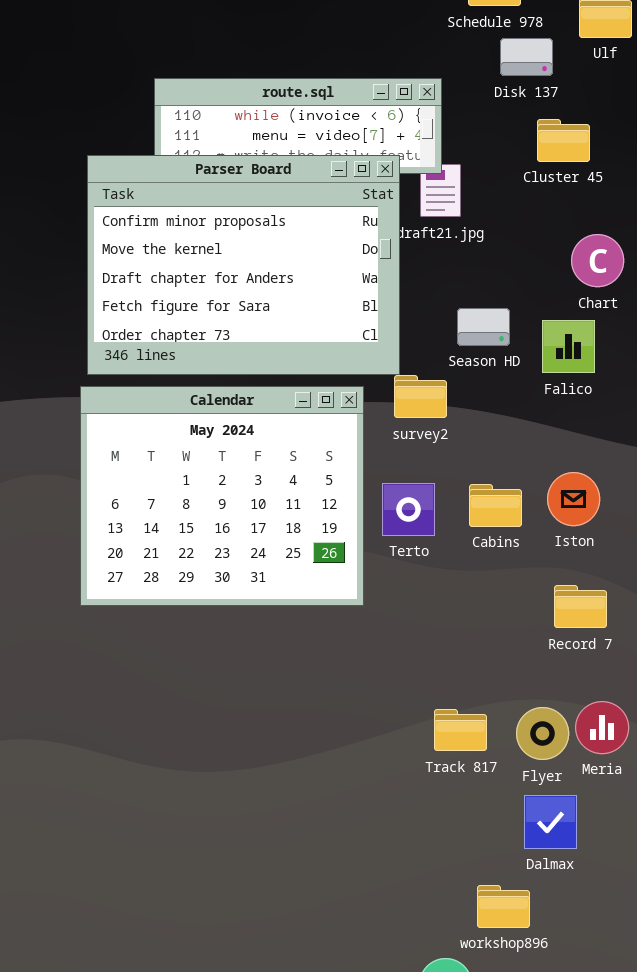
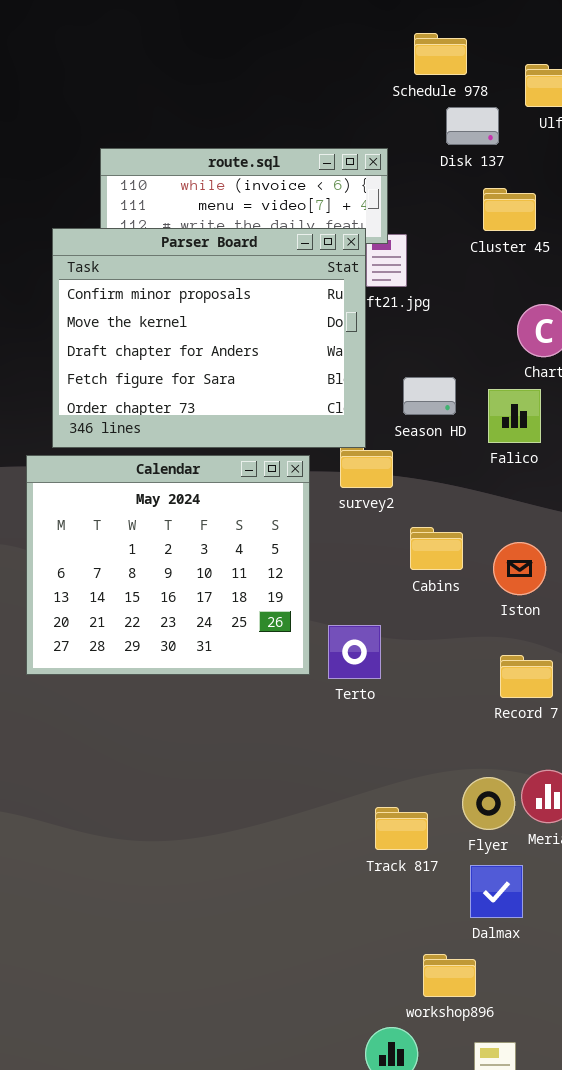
Parser Board: [87,155,400,375] -> [52,228,366,448], moved
Terto: [382,483,435,536] -> [328,625,381,679], moved
Cabins: [469,484,522,527] -> [410,527,463,570], moved
Track 817: [434,709,487,751] -> [375,807,428,850], moved

